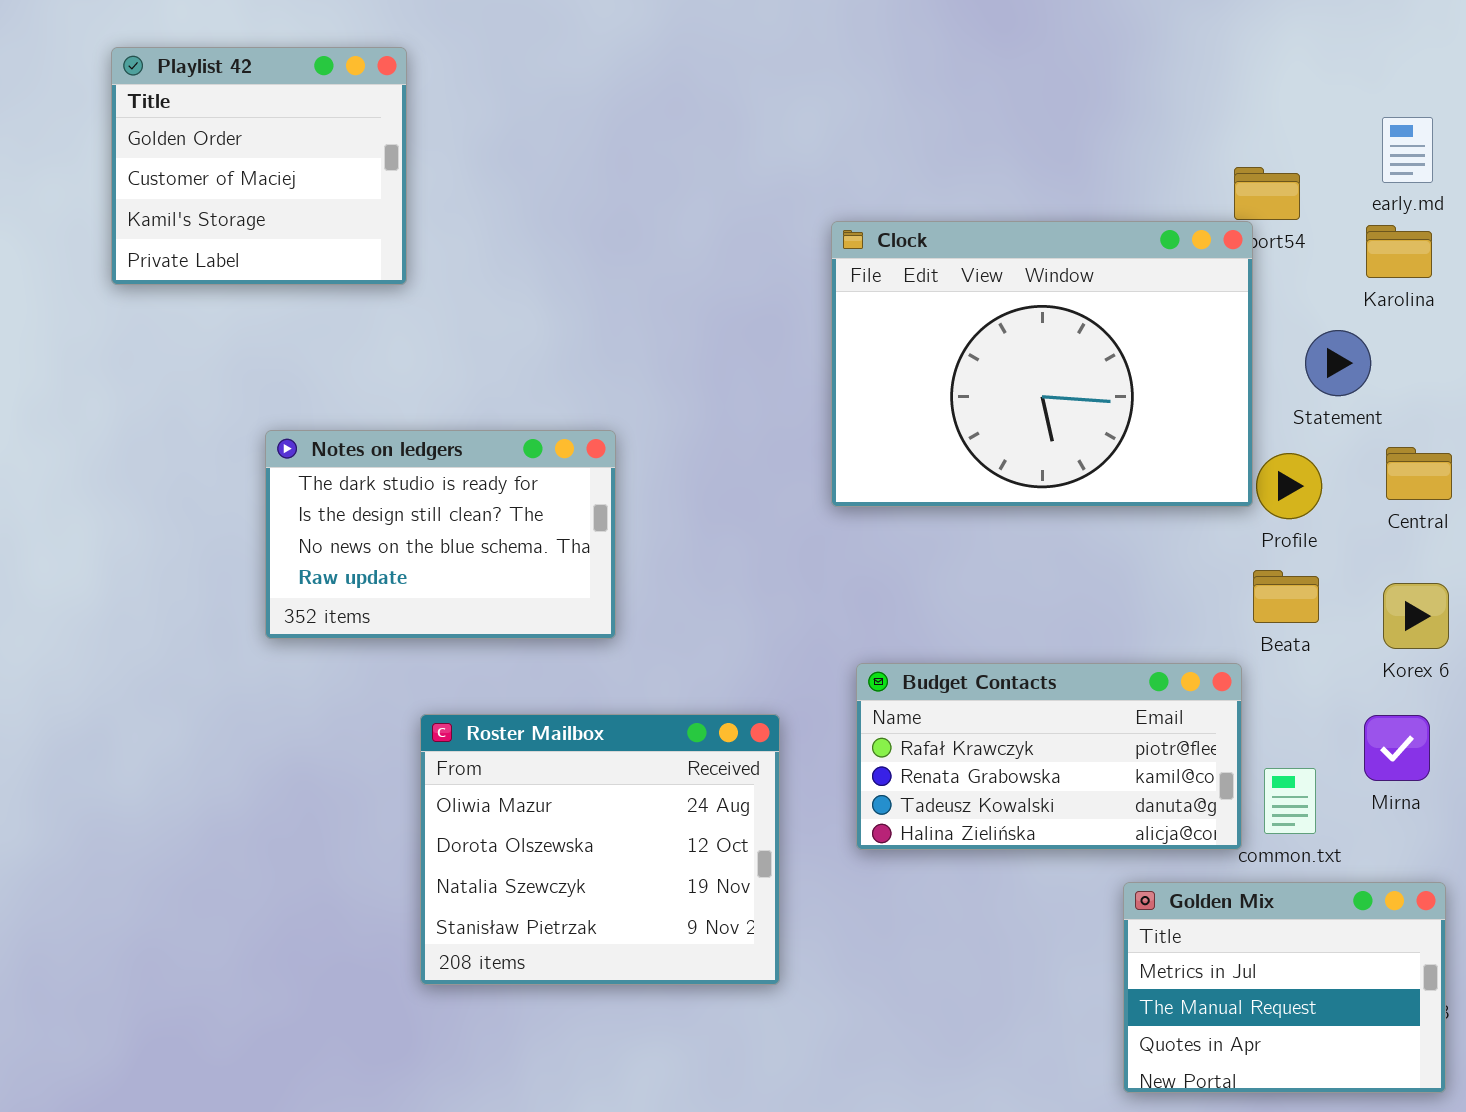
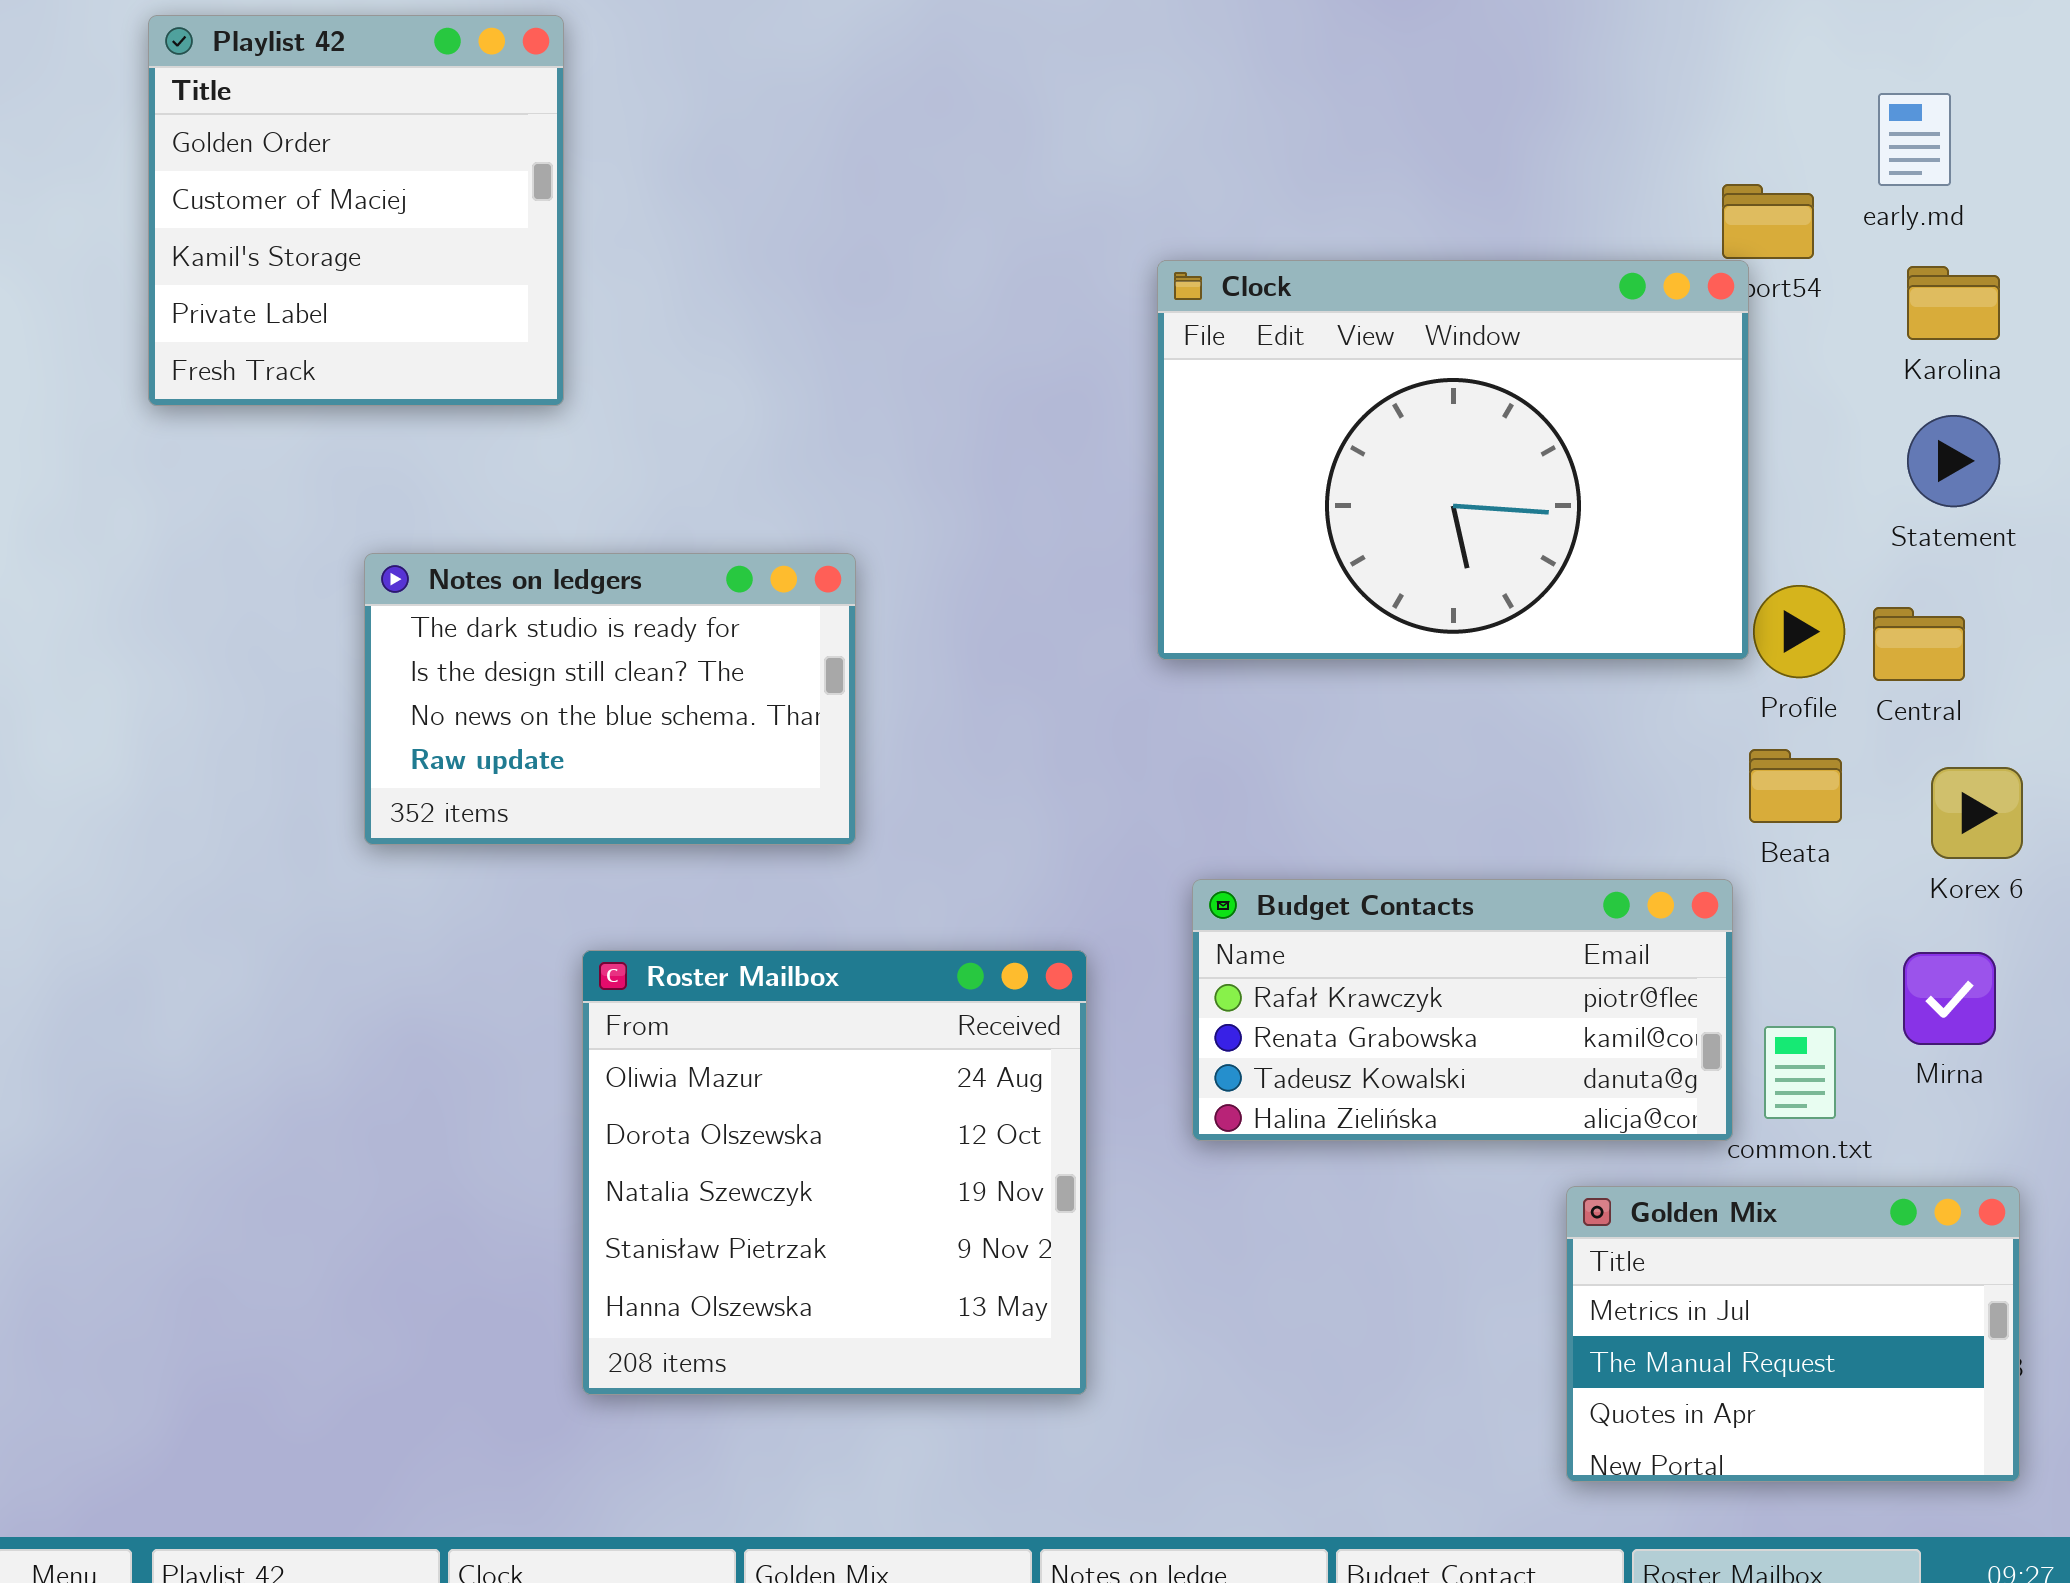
Playlist 42: [111,47,407,285] -> [148,15,564,406], resized
early.md: [1382,117,1433,183] -> [1878,93,1951,186], moved
Statement: [1305,330,1371,396] -> [1907,415,2000,507], moved
Central: [1386,447,1452,500] -> [1873,607,1965,681], moved
Roster Mailbox: [420,714,780,985] -> [582,950,1087,1395], resized

